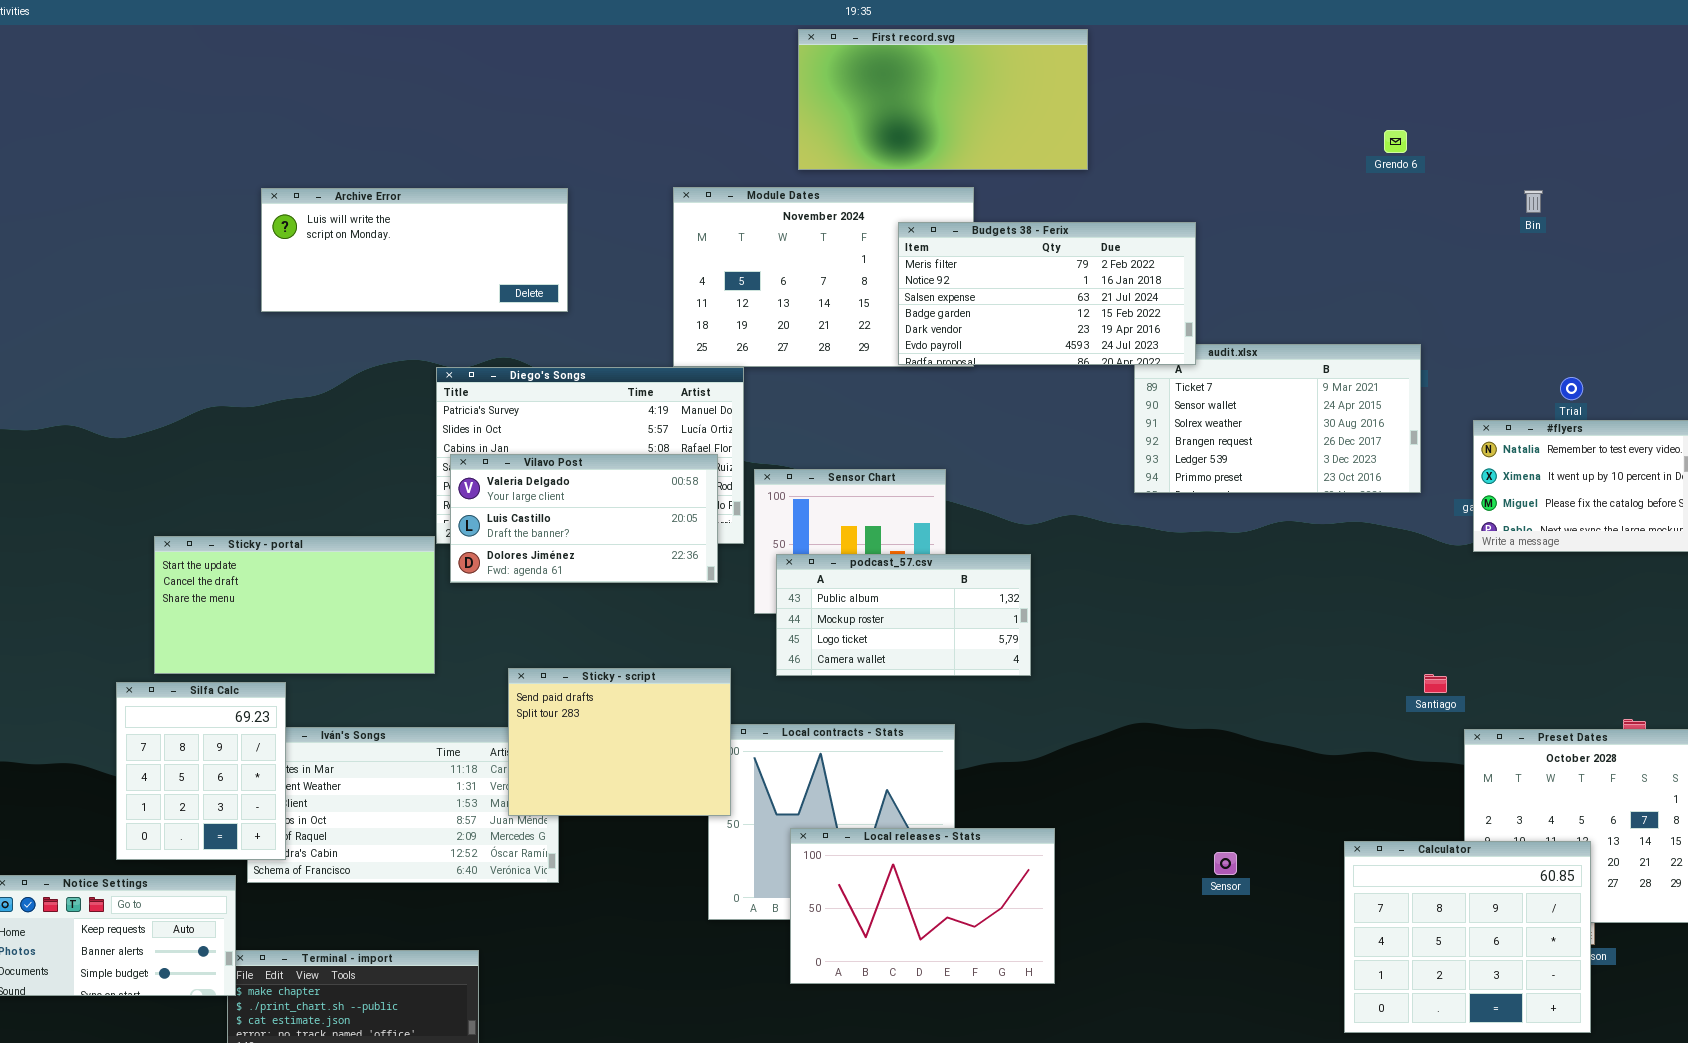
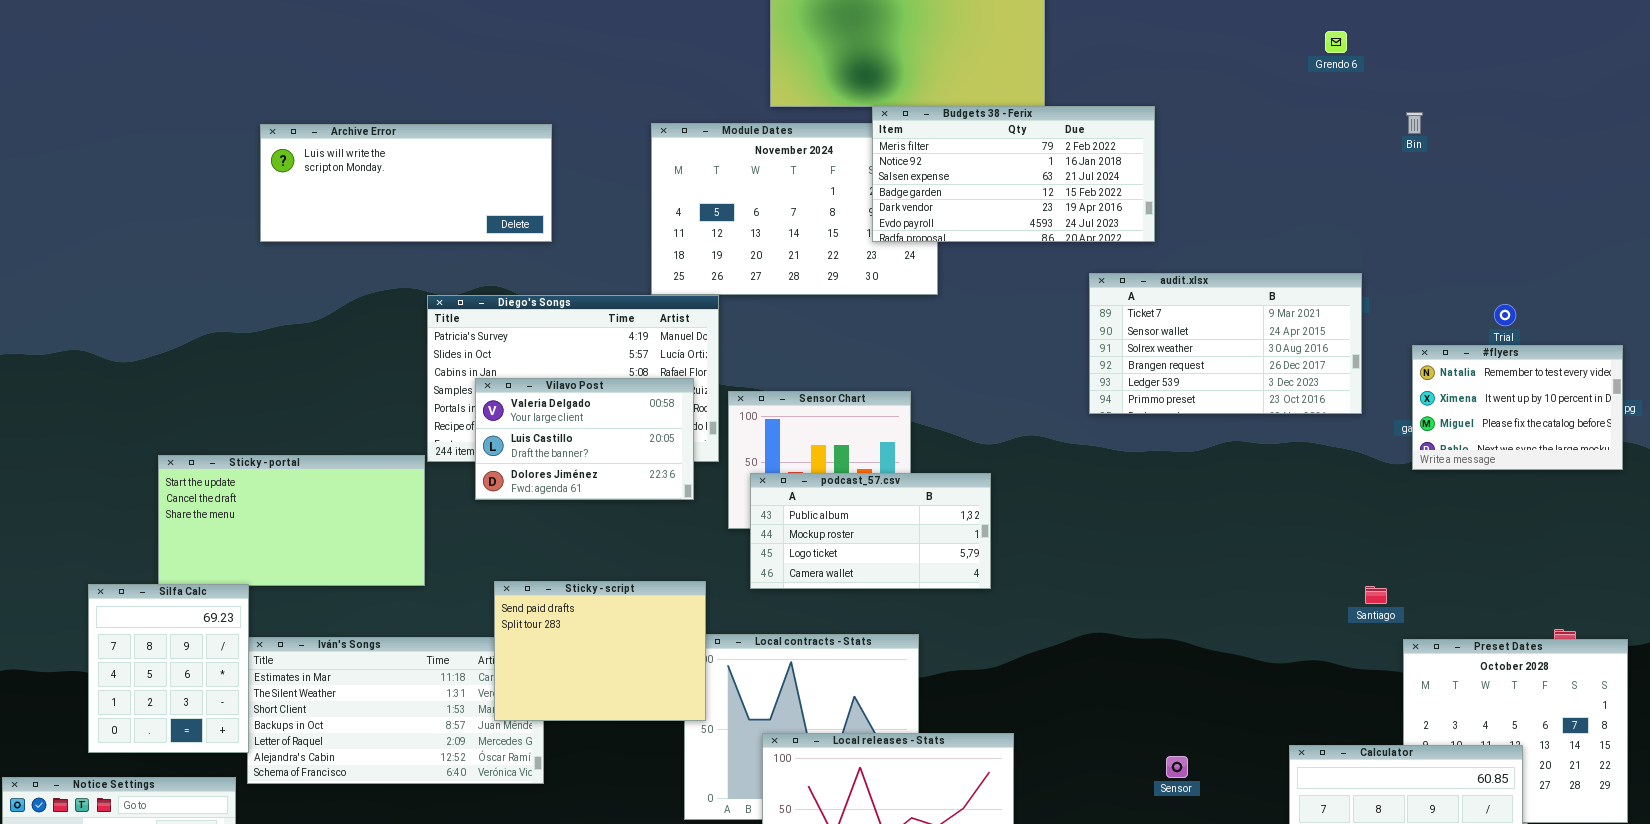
Grendo 6: [1384,130,1407,153] -> [1325,31,1347,53], moved
Bin: [1524,190,1543,213] -> [1406,112,1423,134], moved
Budgets 38 - Ferix: [898,222,1196,365] -> [872,106,1155,242], moved
Vilavo Post: [450,454,718,583] -> [475,378,694,500], resized
Silfa Calc: [116,682,286,860] -> [88,584,249,753], moved

